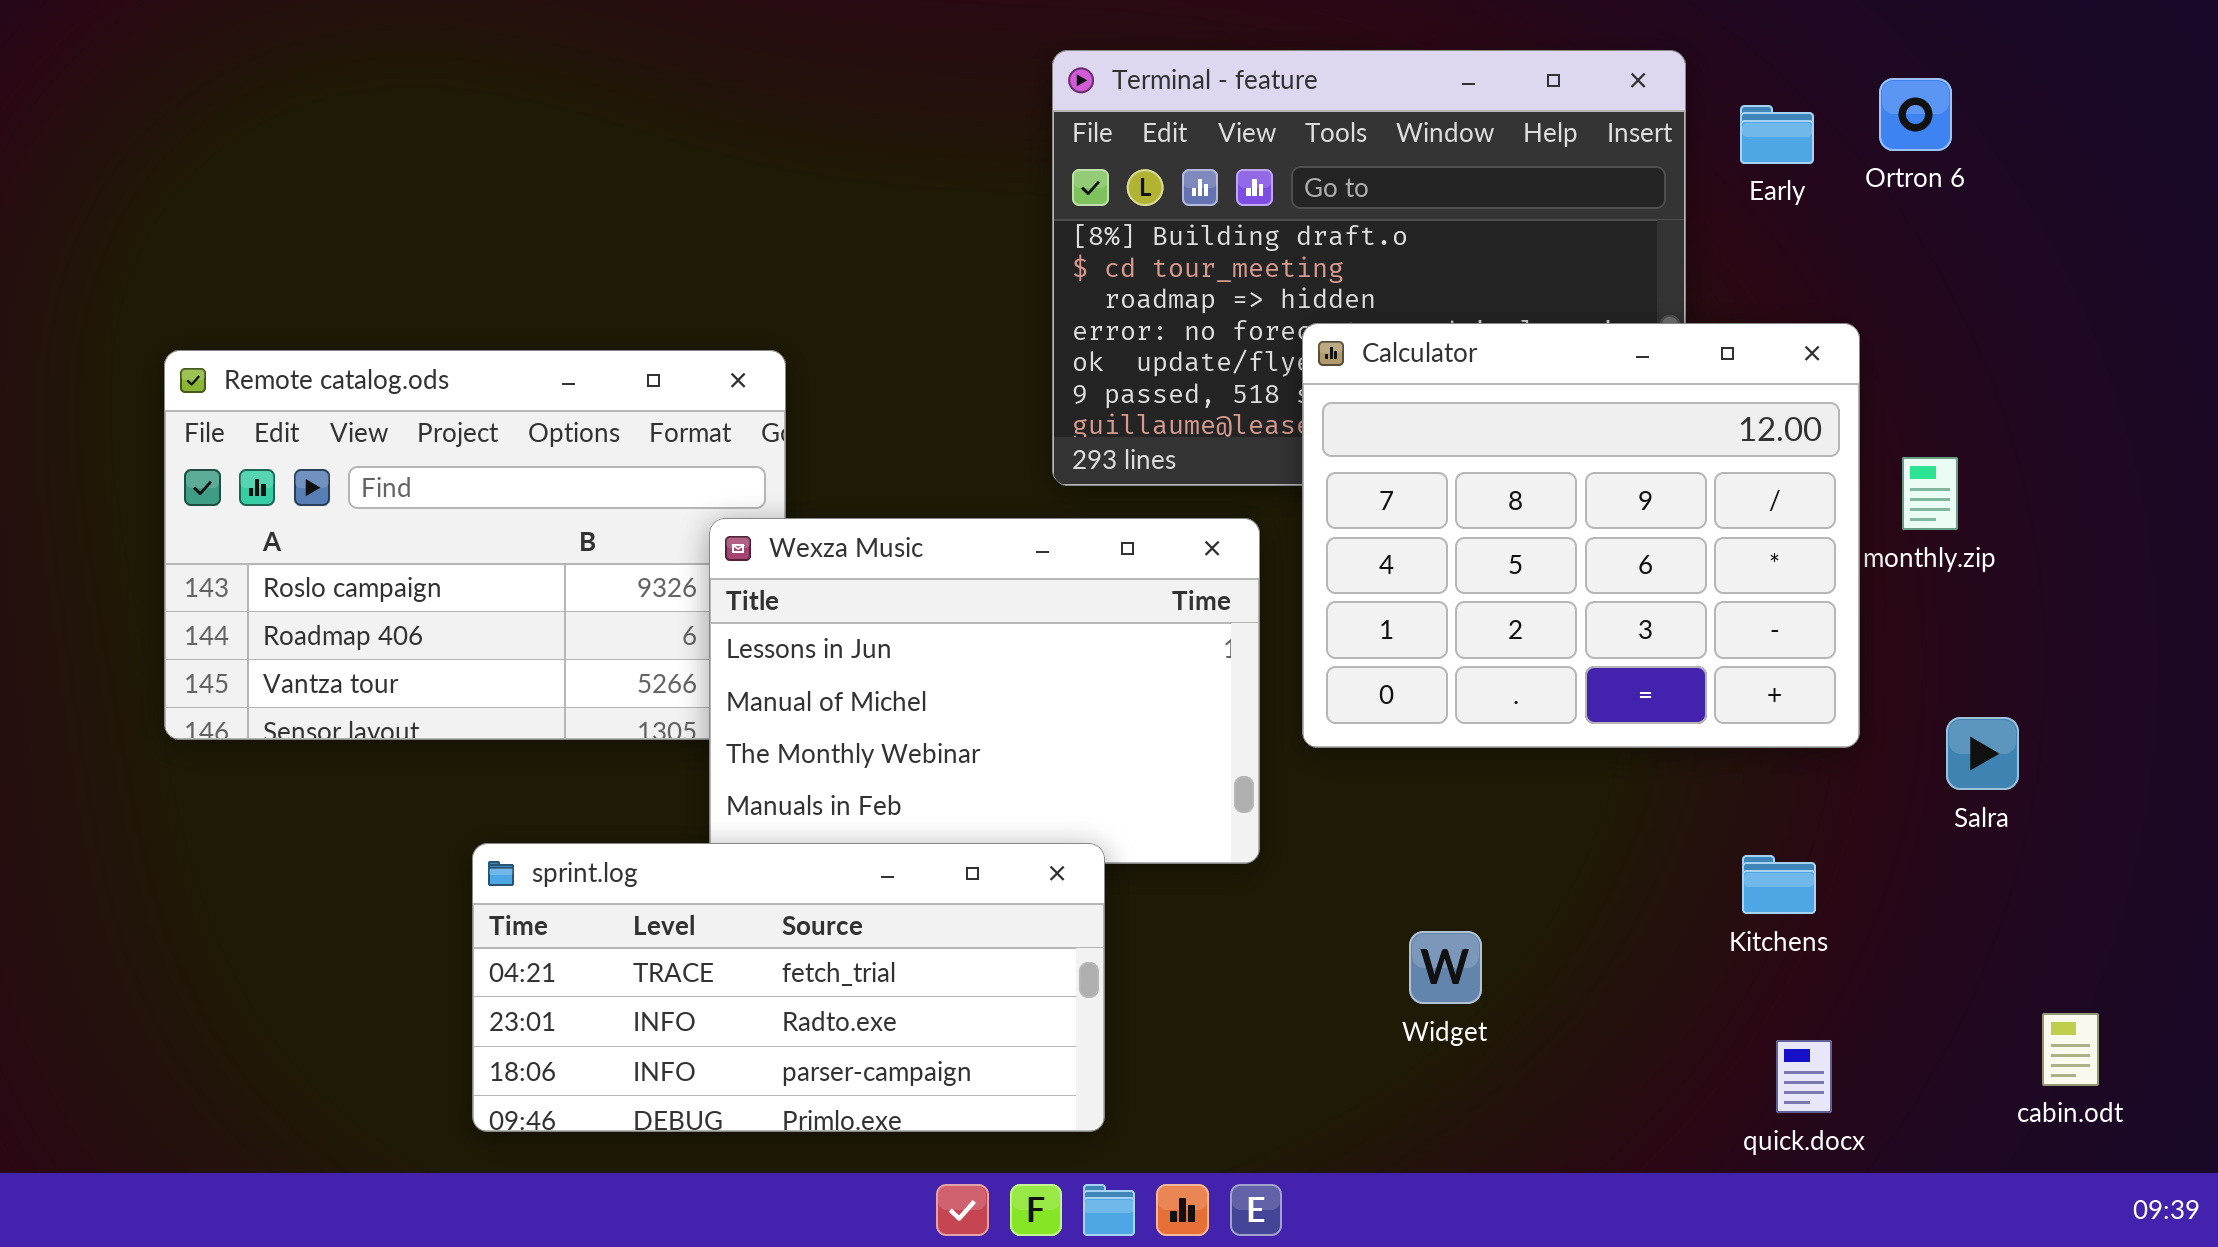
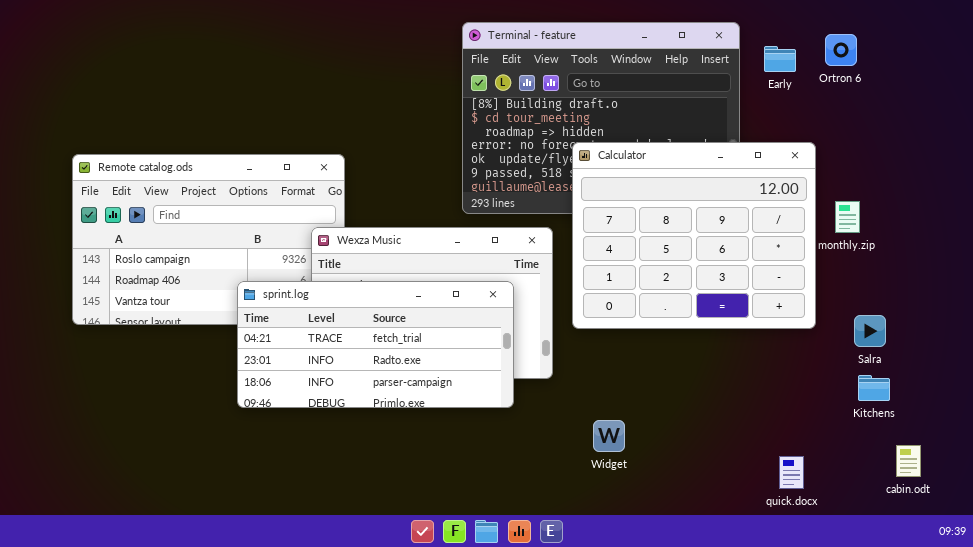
sprint.log: [472,843,1105,1132] -> [237,281,514,408], moved
Kitchens: [1742,855,1816,914] -> [858,375,890,401], moved
Widget: [1409,931,1482,1004] -> [593,420,625,452], moved

